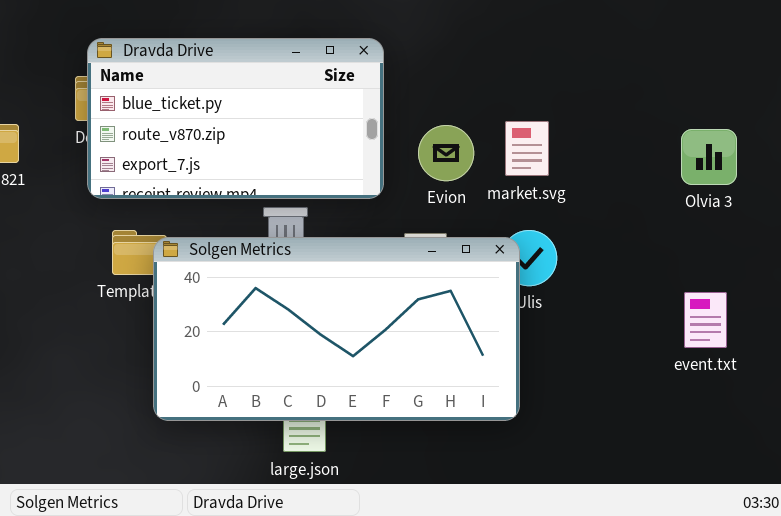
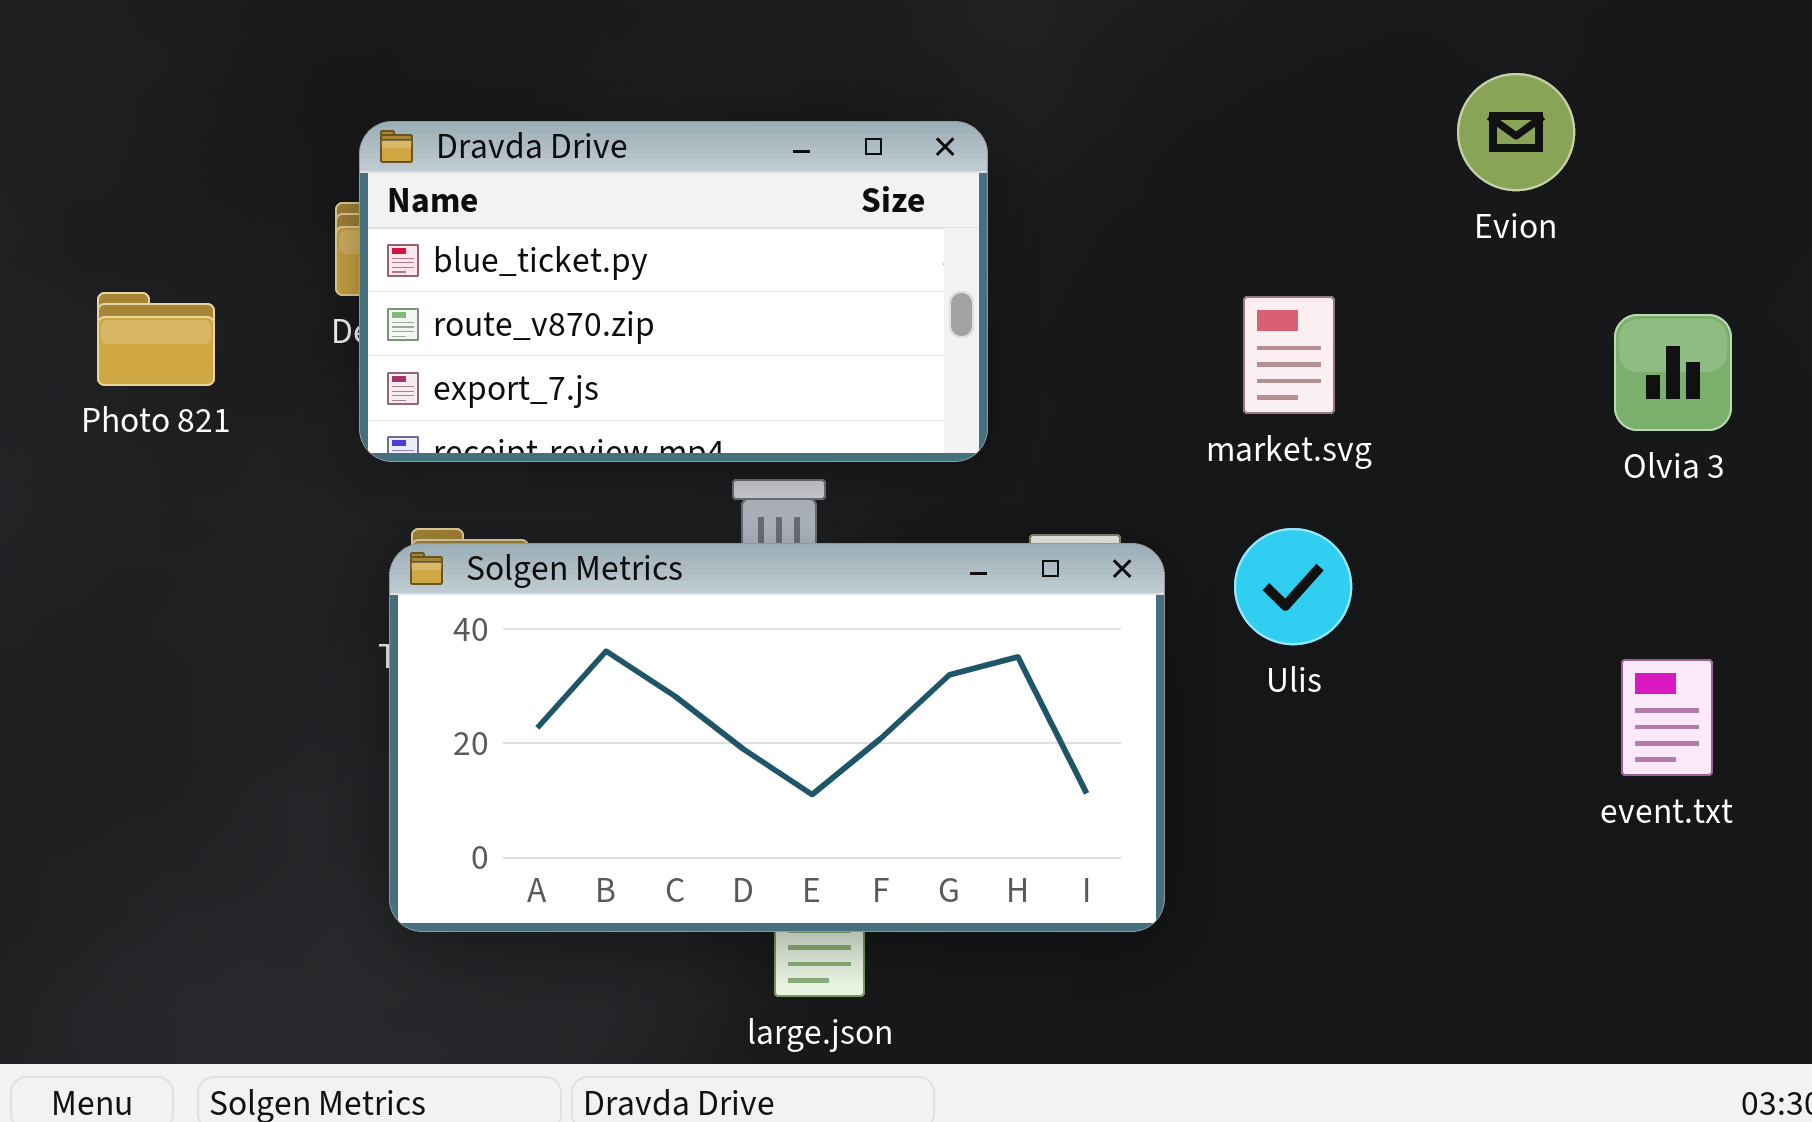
Evion: [418,125,474,181] -> [1457,73,1575,191], moved
Solgen Metrics: [153,237,520,421] -> [389,543,1165,932], moved

